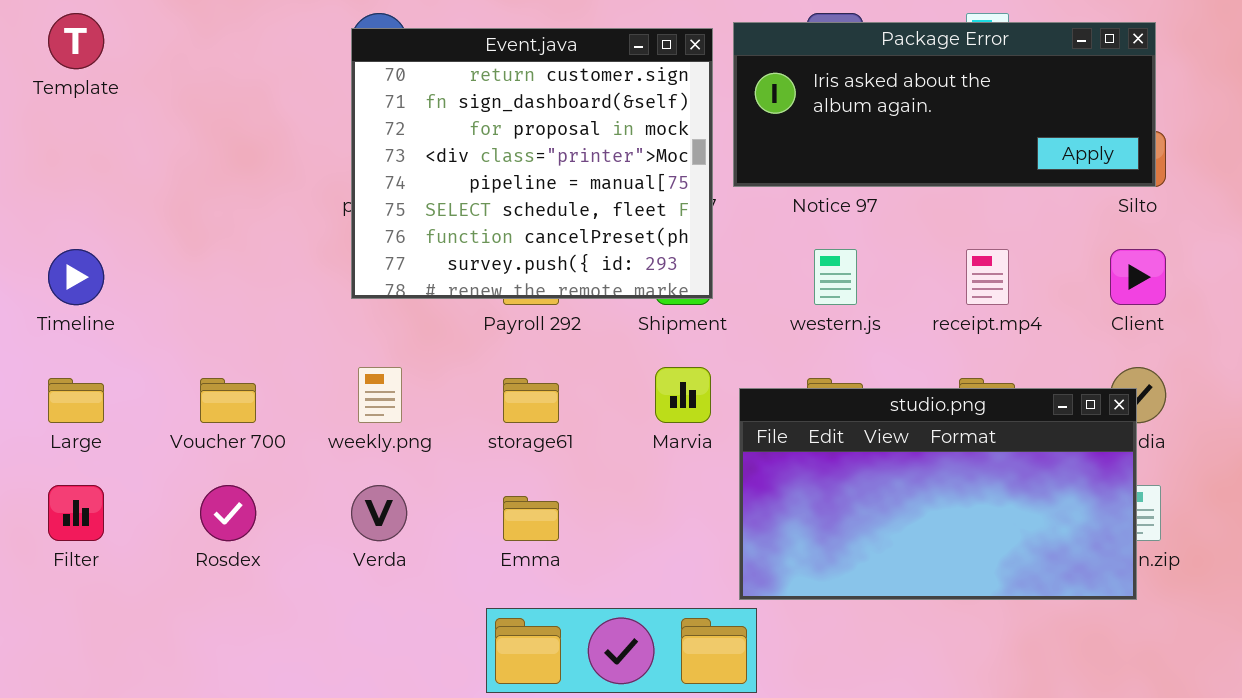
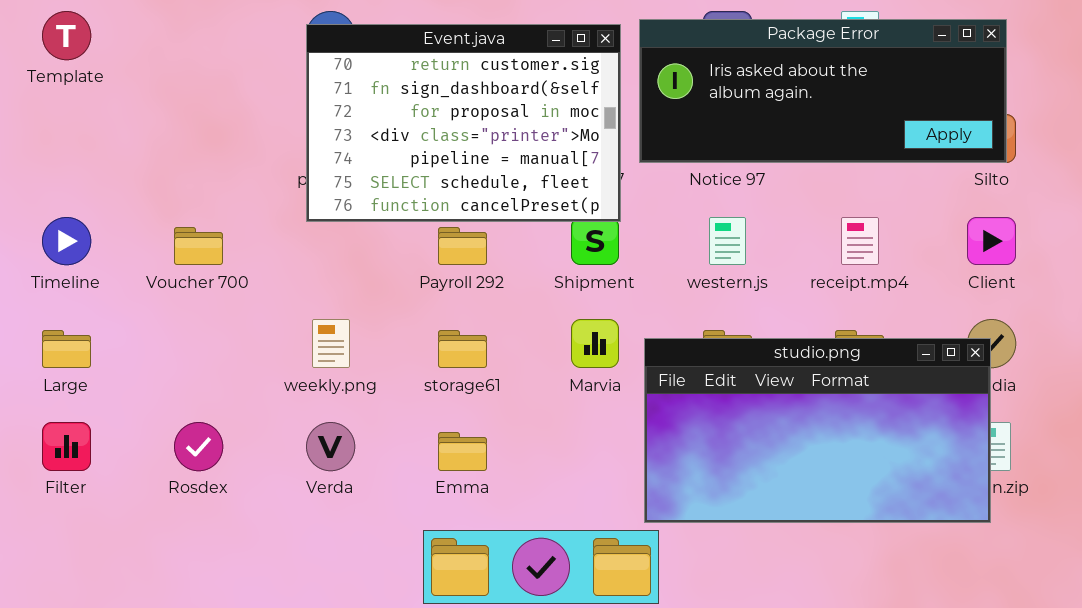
Event.java: [351,28,713,299] -> [306,24,621,222], resized
Voucher 700: [200,378,256,423] -> [174,227,223,265], moved

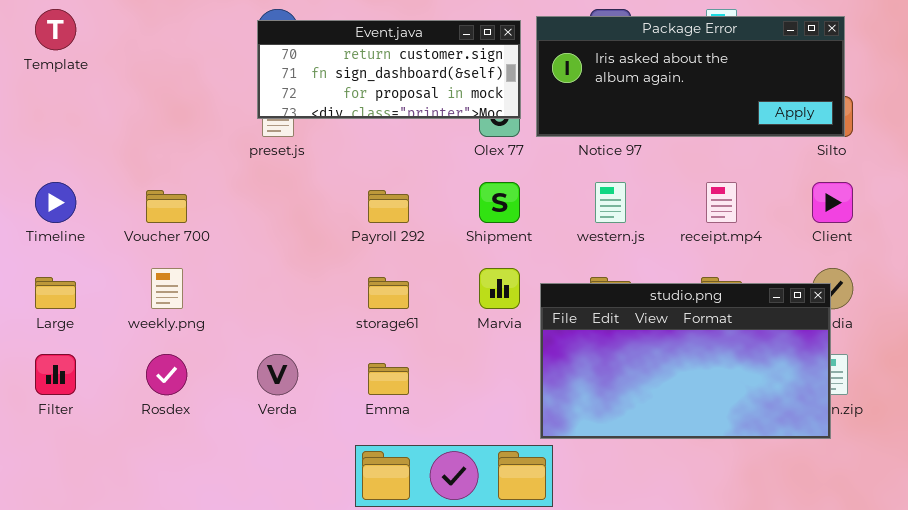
Event.java: [306,24,621,222] -> [257,20,521,119], resized
weekly.png: [312,319,350,368] -> [151,268,183,309], moved

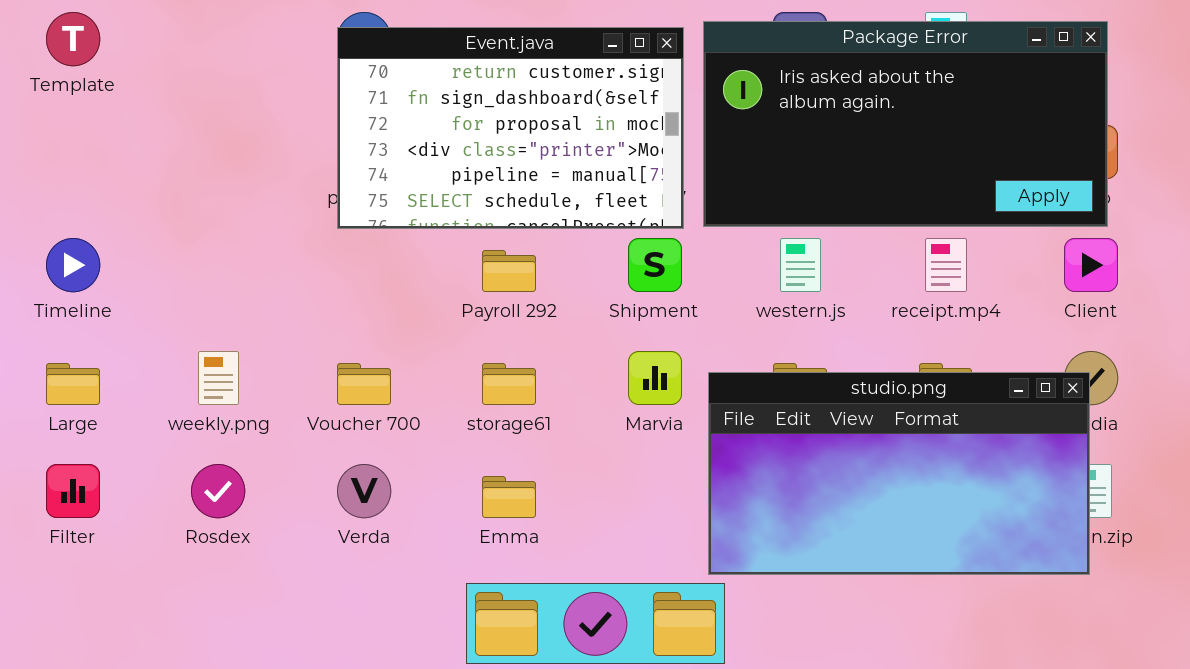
Package Error: [536,16,845,137] -> [703,21,1108,227], resized
Event.java: [257,20,521,119] -> [337,27,684,229], resized
Voucher 700: [146,190,187,223] -> [337,363,391,405], moved

